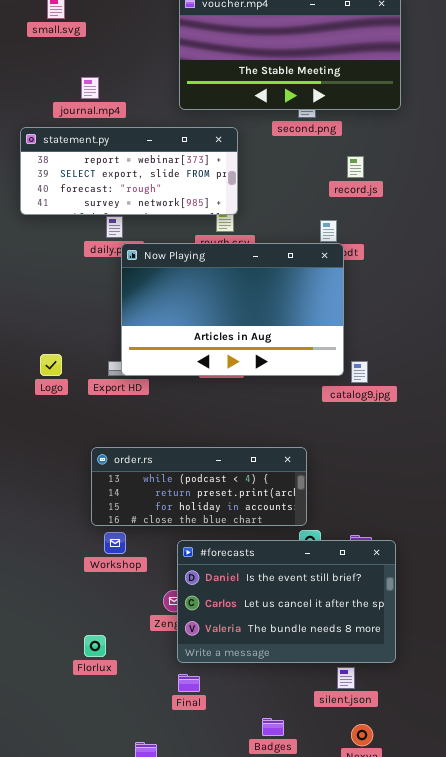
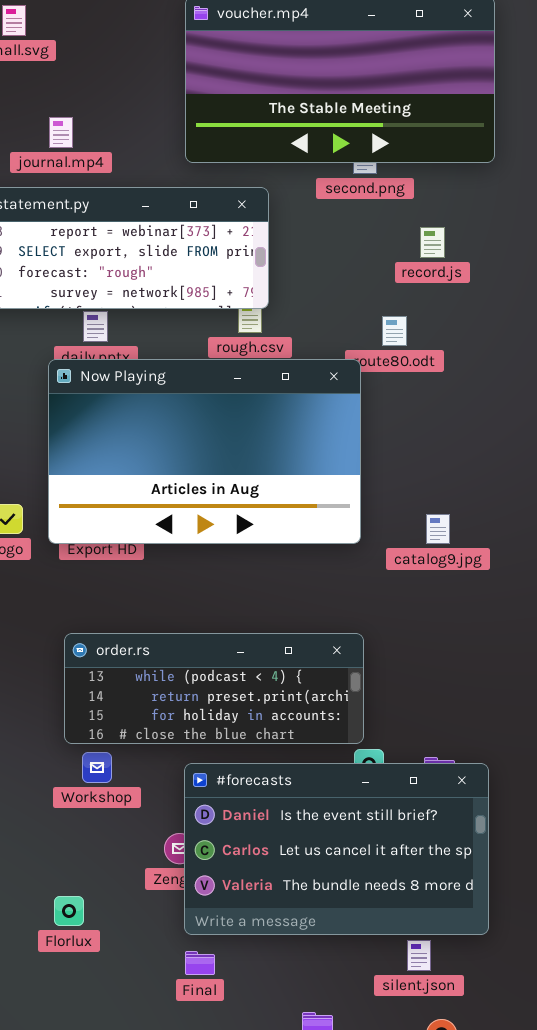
Now Playing: [121,243,344,376] -> [48,359,361,544], moved

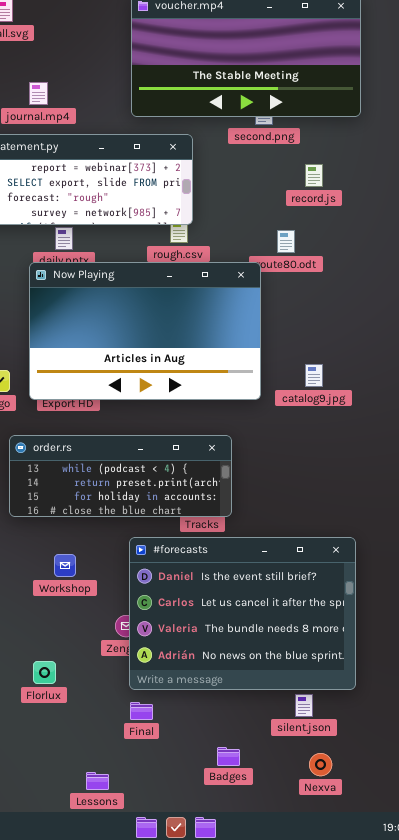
catalog9.jpg: [426,514,450,544] -> [305,364,323,387], moved
order.rs: [64,633,364,744] -> [9,435,232,517], moved
#forecasts: [184,763,489,935] -> [129,537,356,690], resized

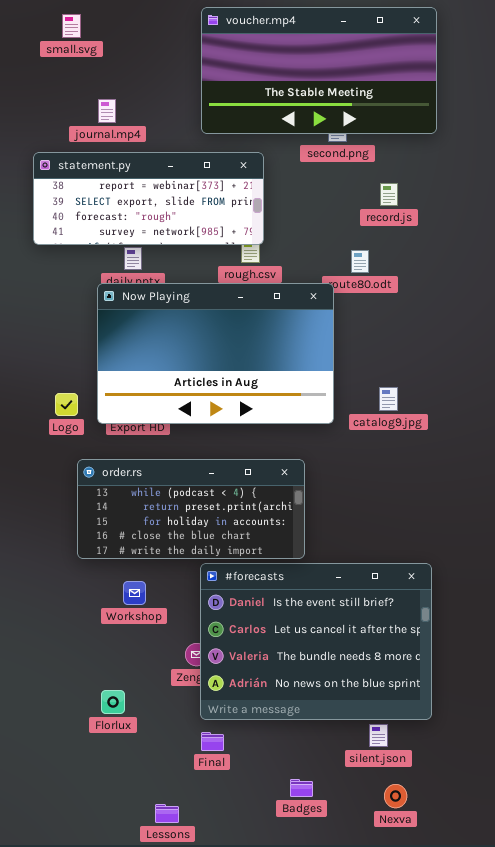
order.rs: [9,435,232,517] -> [77,459,305,559], resized

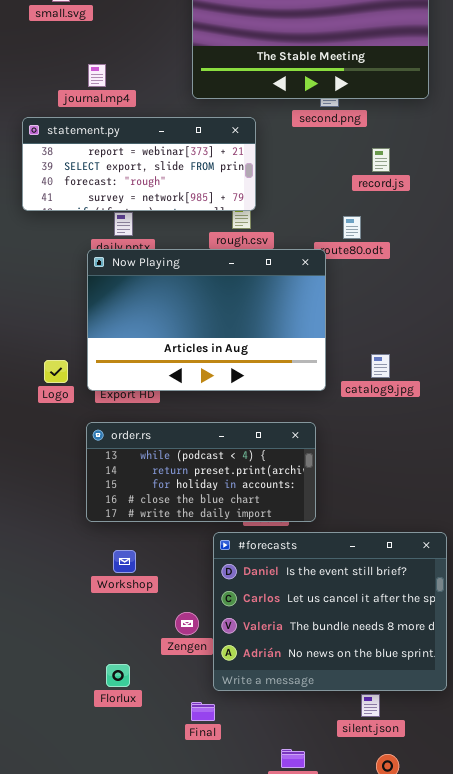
order.rs: [77,459,305,559] -> [86,422,316,522], moved
#forecasts: [200,563,432,720] -> [213,532,447,691], moved
Florlux: [101,690,125,714] -> [106,664,130,687], moved

